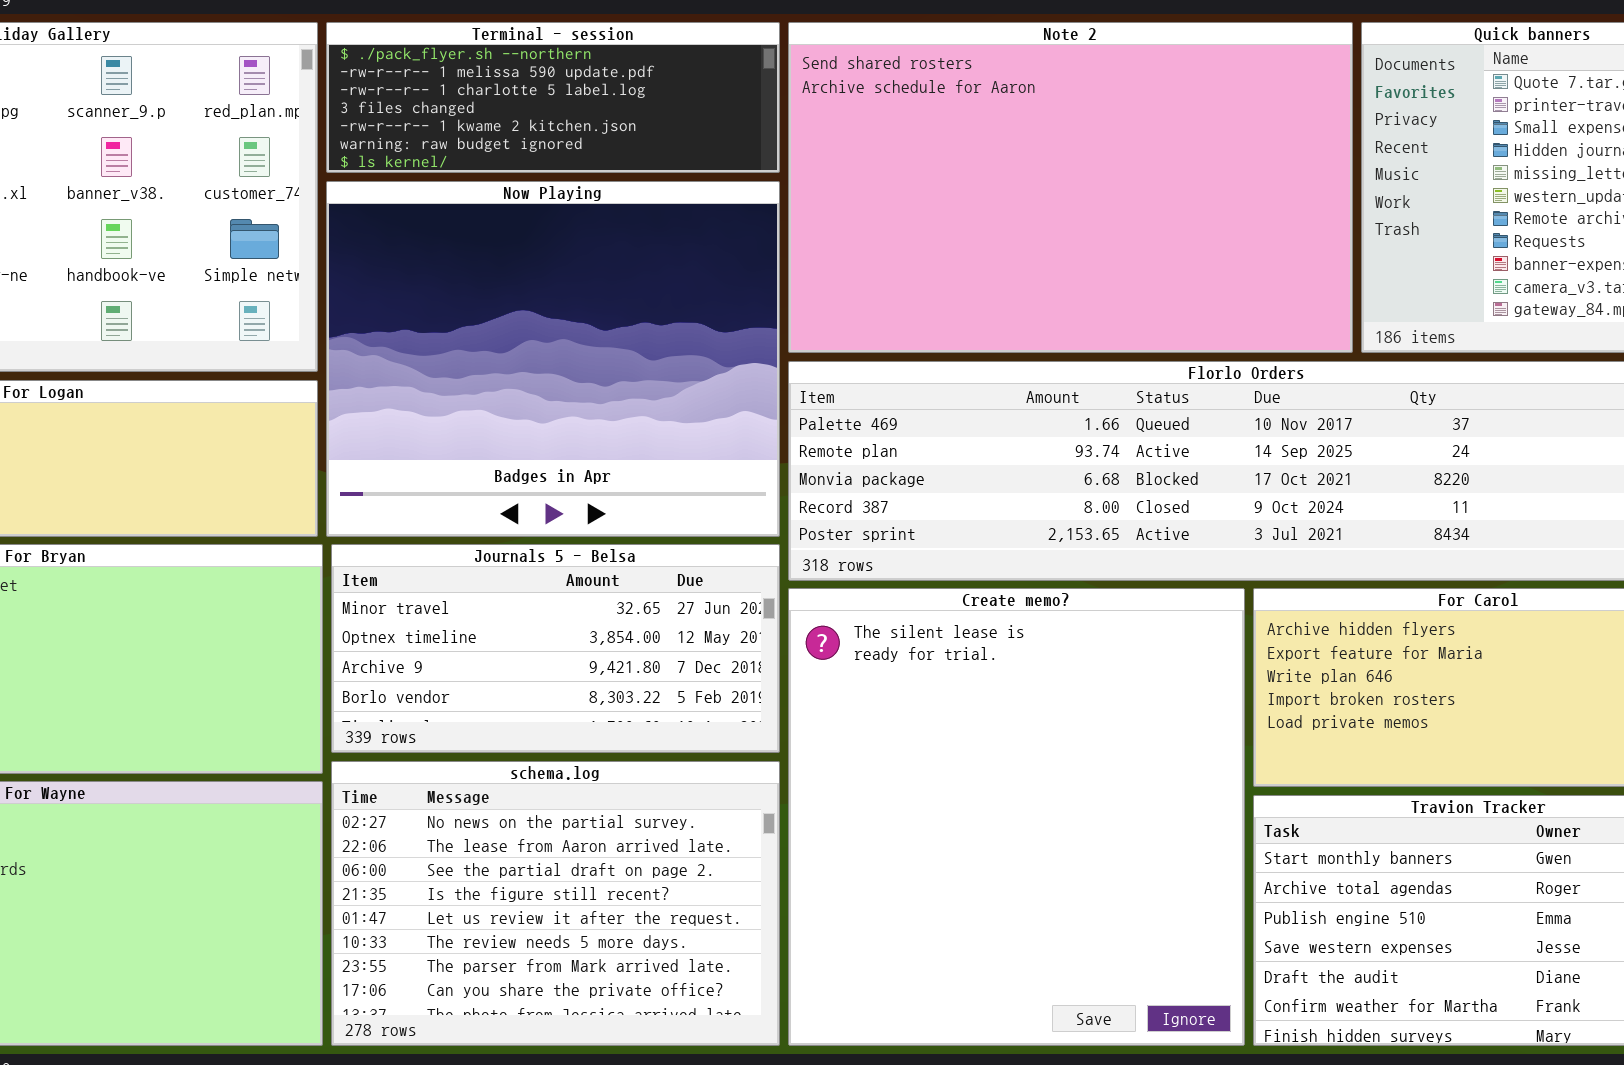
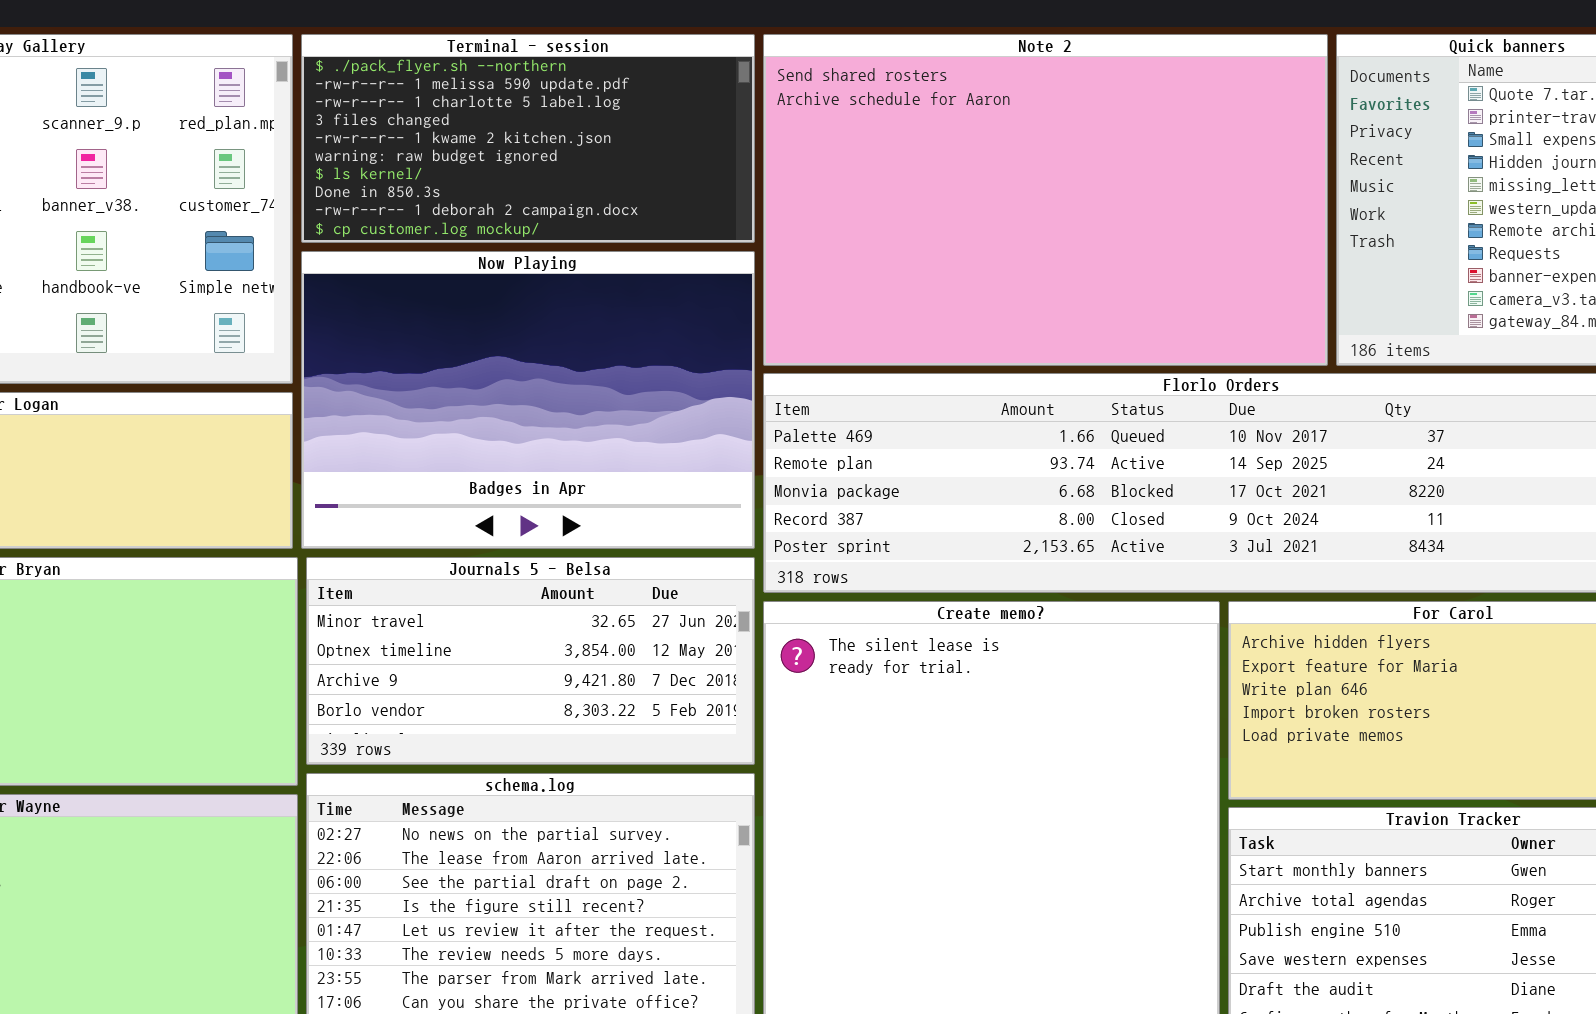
Terminal - session: [326,22,780,173] -> [301,34,755,243], resized
Now Playing: [326,181,780,537] -> [301,251,755,549], resized

